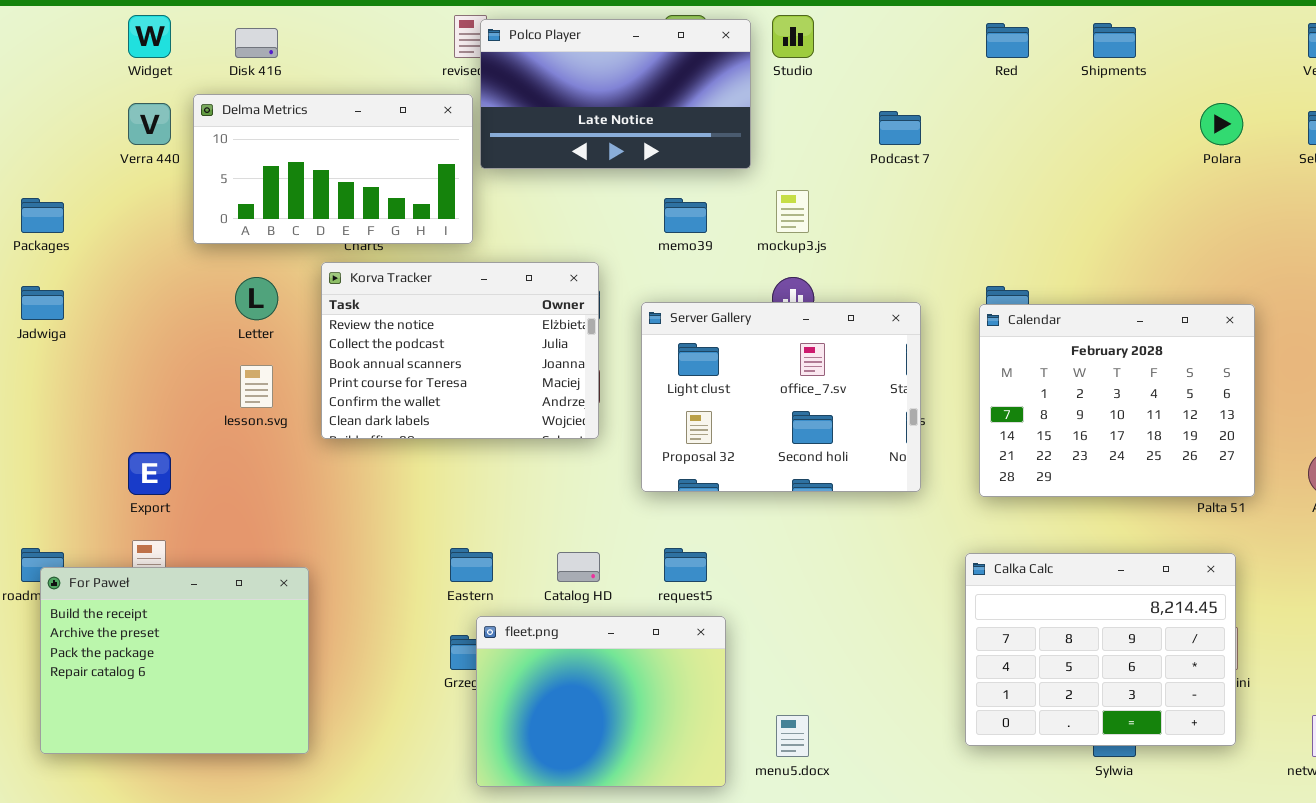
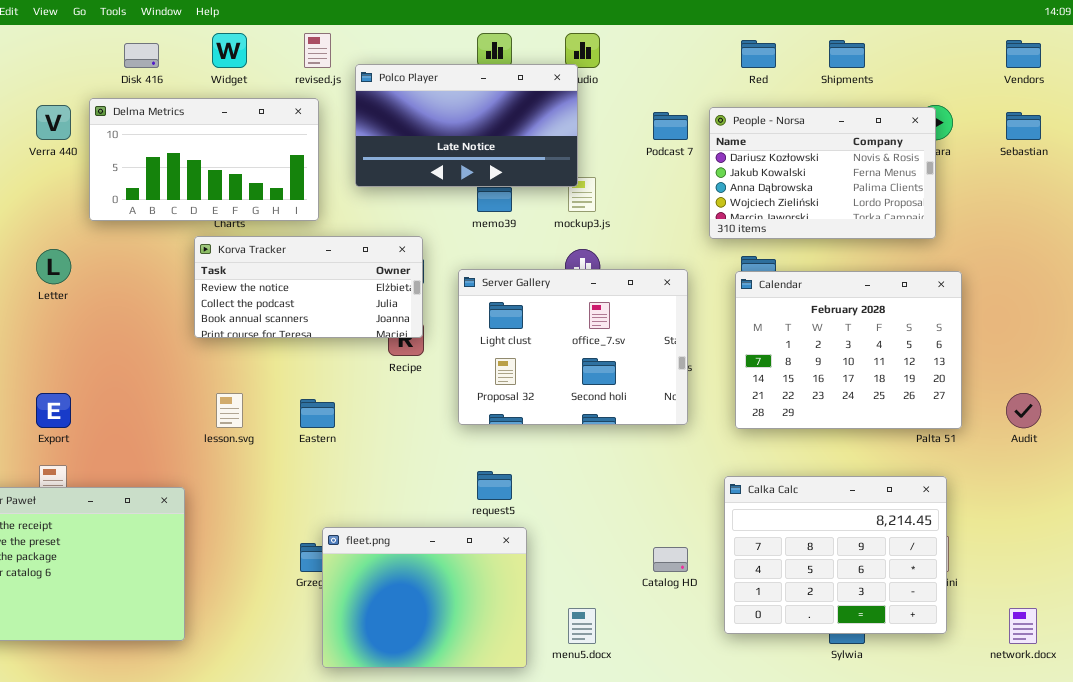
Widget: [128,15,171,58] -> [212,33,247,68], moved
Polco Player: [480,19,751,169] -> [355,64,578,187], moved
People - Norsa: none -> [709,107,936,239], opened
Korva Tracker: [321,262,599,439] -> [194,236,423,338], resized
Letter: [235,277,278,320] -> [36,249,71,284], moved
lesson.svg: [240,365,273,408] -> [216,393,243,428], moved
Eastern: [450,548,493,582] -> [300,399,335,428], moved
Catalog HD: [557,552,600,582] -> [653,547,688,572], moved

